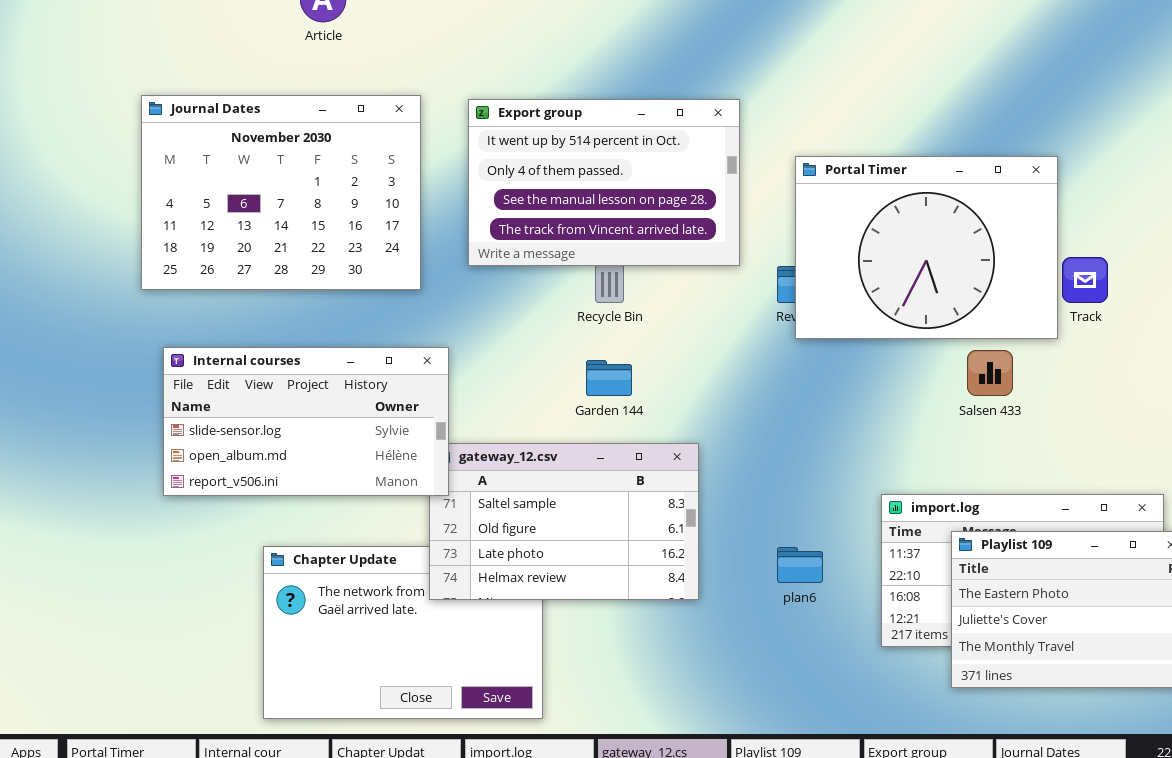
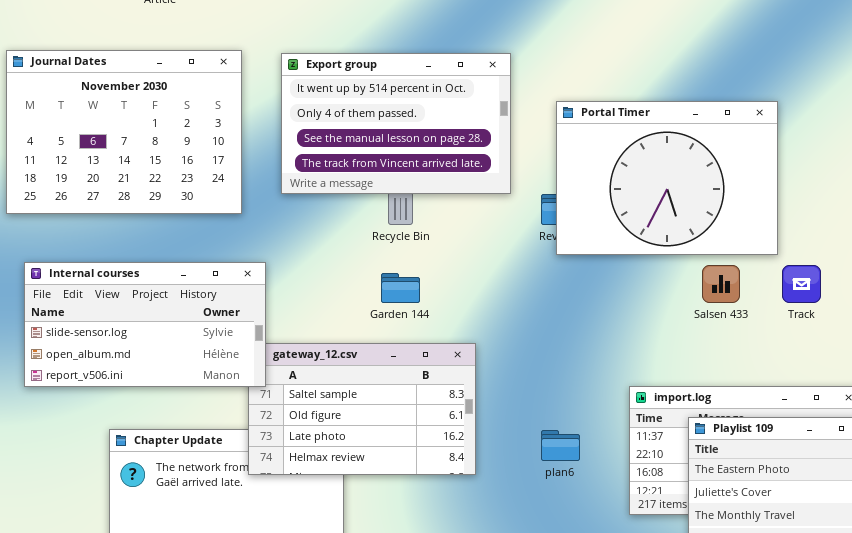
Track: [1062,257,1108,303] -> [782,265,821,303], moved

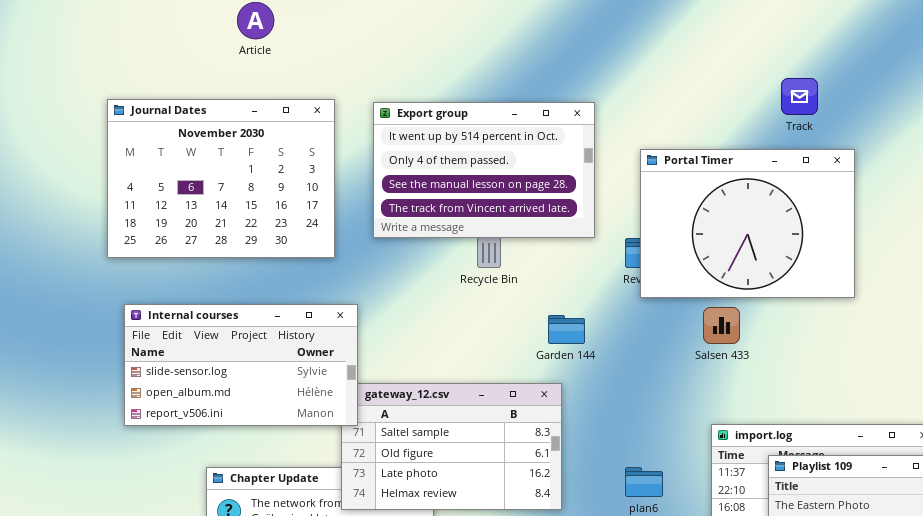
Salsen 433: [702,265,740,303] -> [703,307,740,344], moved
Track: [782,265,821,303] -> [781,78,818,115], moved
Garden 144: [381,273,420,303] -> [548,315,585,344], moved

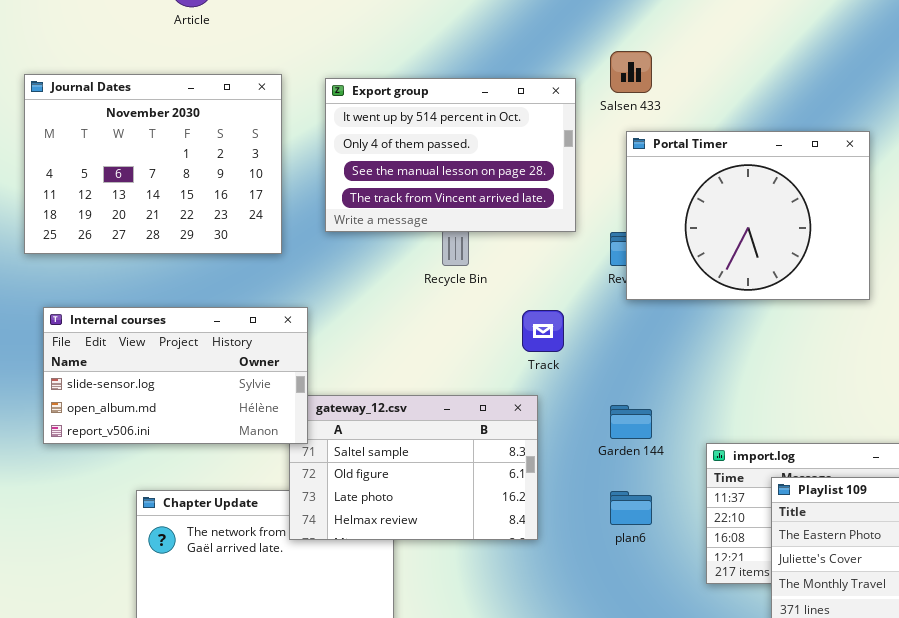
Track: [781,78,818,115] -> [522,310,564,352], moved
Salsen 433: [703,307,740,344] -> [610,51,652,93], moved
Garden 144: [548,315,585,344] -> [610,405,652,439], moved

